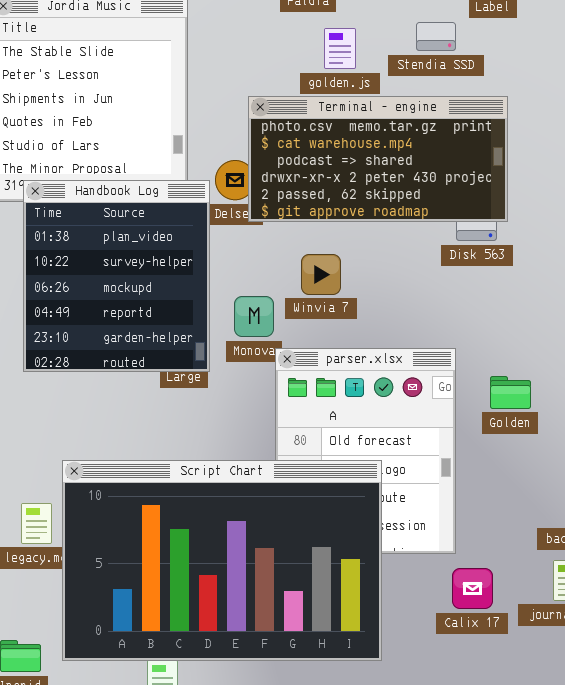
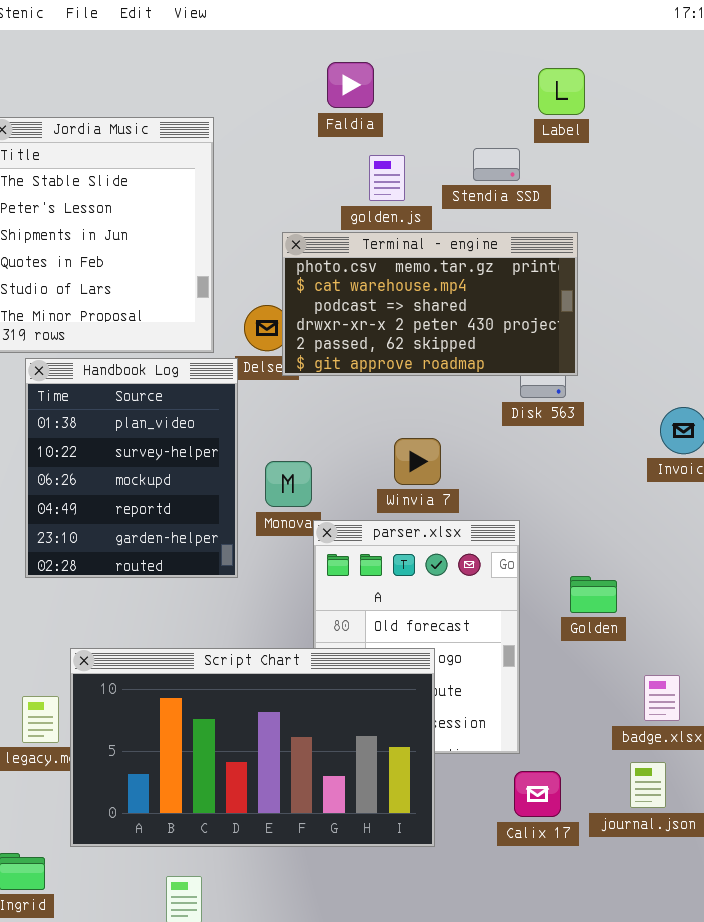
Handbook Log: [23,180,210,372] -> [25,358,238,578], moved
Winvia 7: [301,254,341,295] -> [394,438,441,485], moved
Golden: [490,376,531,409] -> [570,576,617,613], moved
Script Chart: [62,460,382,661] -> [70,648,435,847], resized

